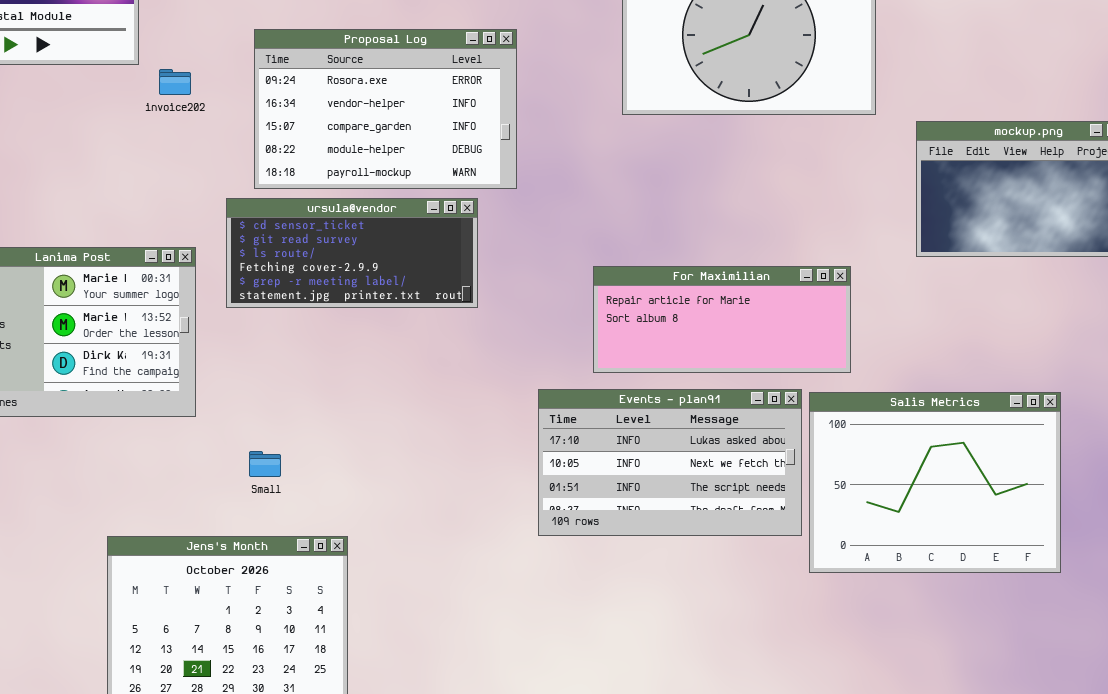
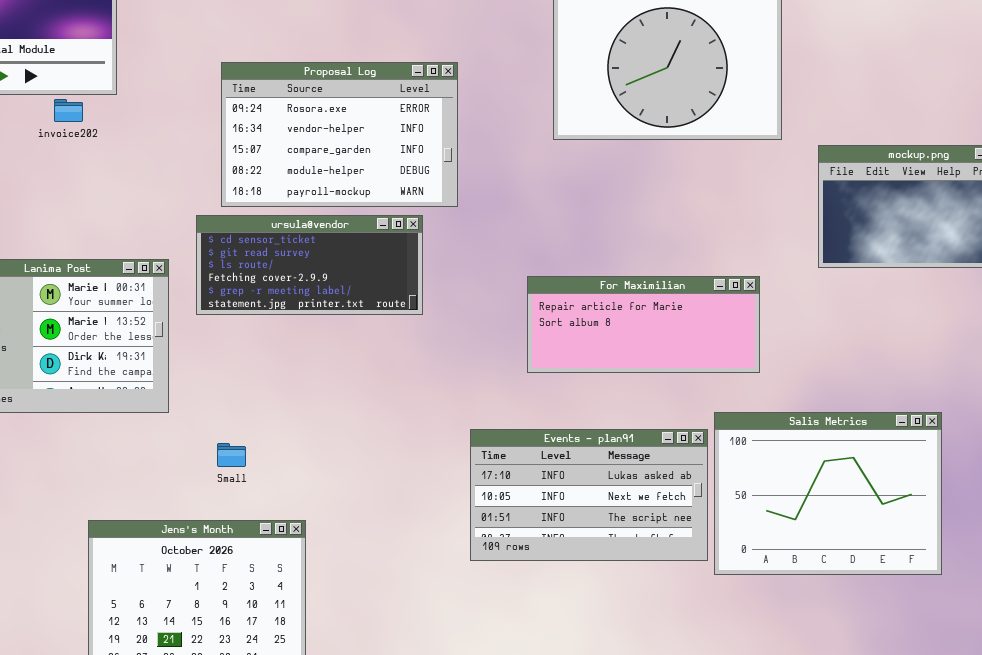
invoice202: [159,69,191,95] -> [54,99,83,122], moved
Events - plan91: [538,389,802,536] -> [470,429,708,561], moved
Salis Metrics: [809,392,1061,573] -> [714,412,942,575], moved

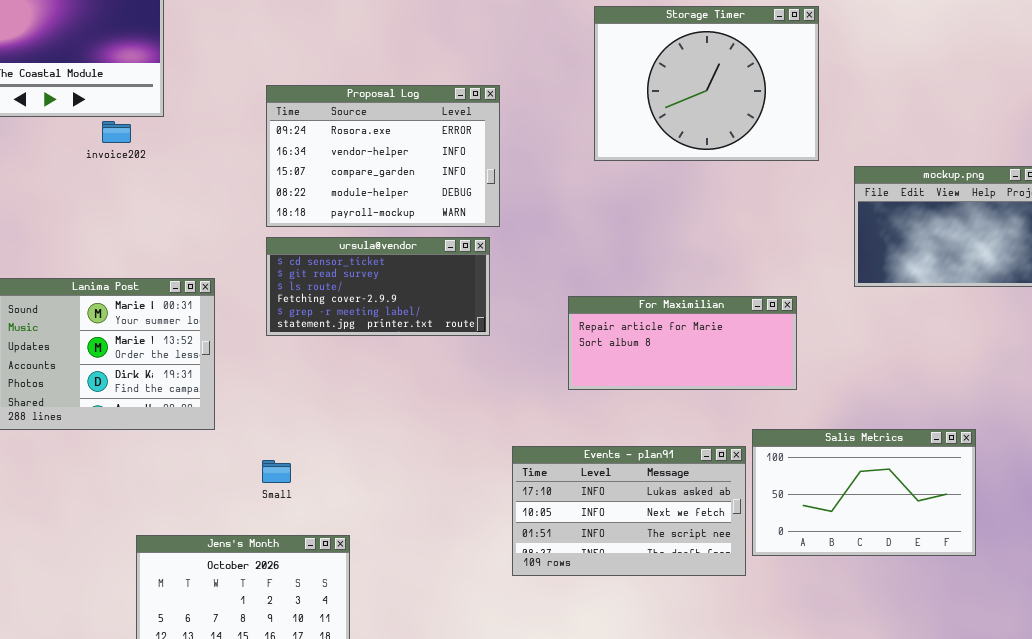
ursula@vendor: [196,215,423,315] -> [266,237,490,336], moved
Salis Metrics: [714,412,942,575] -> [752,429,976,556], resized

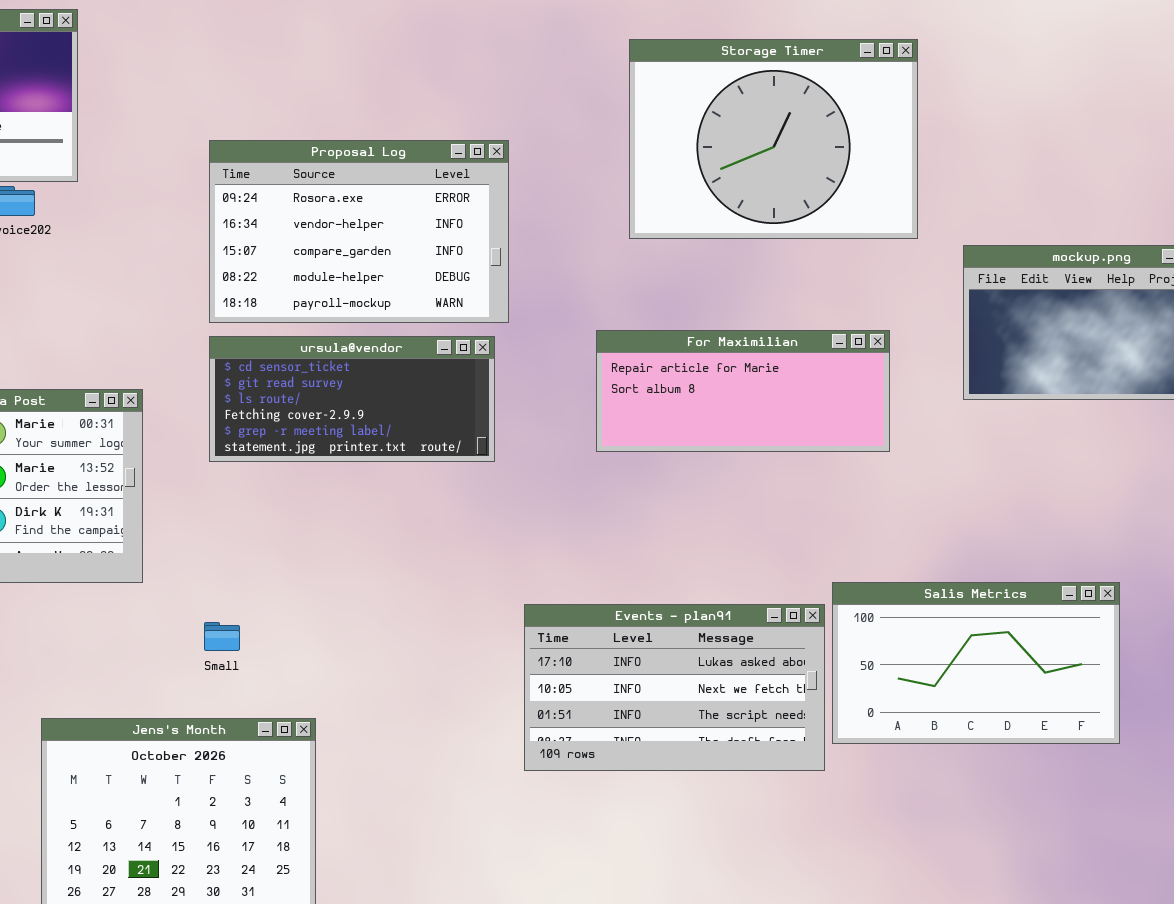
For Maximilian: [568,296,797,390] -> [596,330,890,452], moved

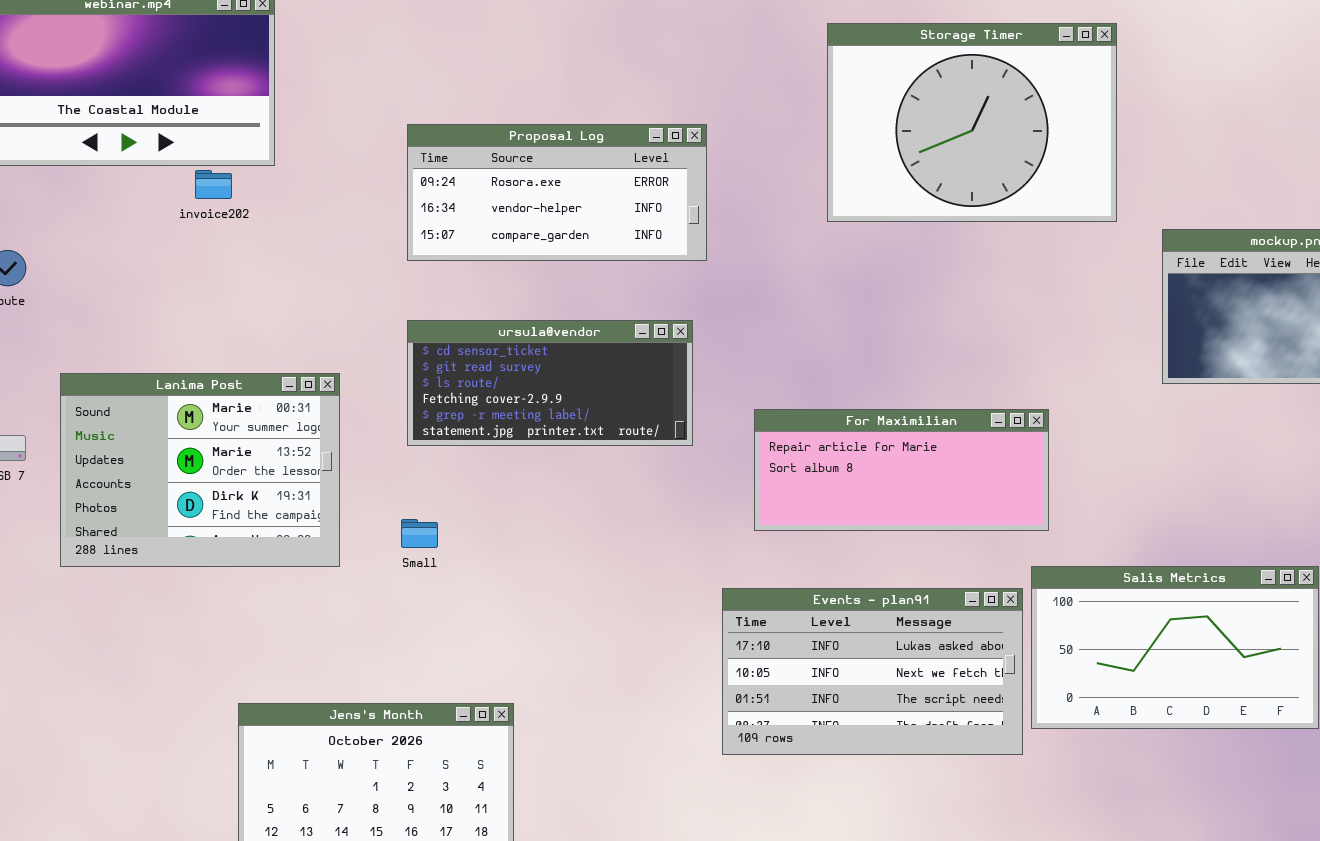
Proposal Log: [209,140,509,323] -> [407,124,707,261], resized
For Maximilian: [596,330,890,452] -> [754,409,1049,531], moved
Small: [204,622,240,651] -> [401,519,438,548], moved

